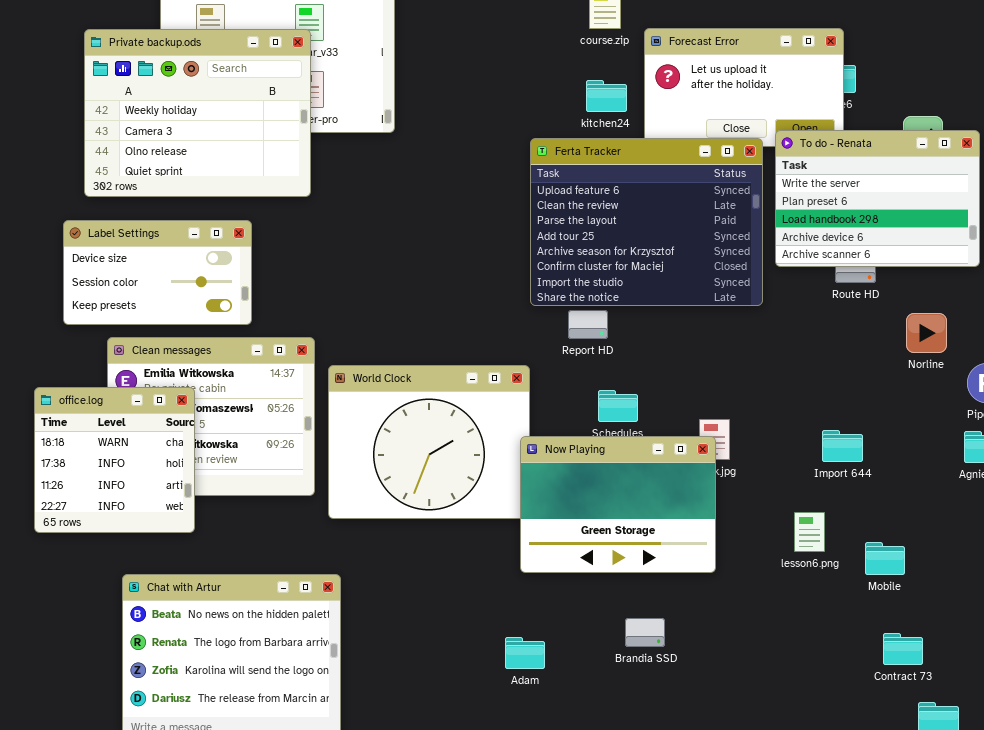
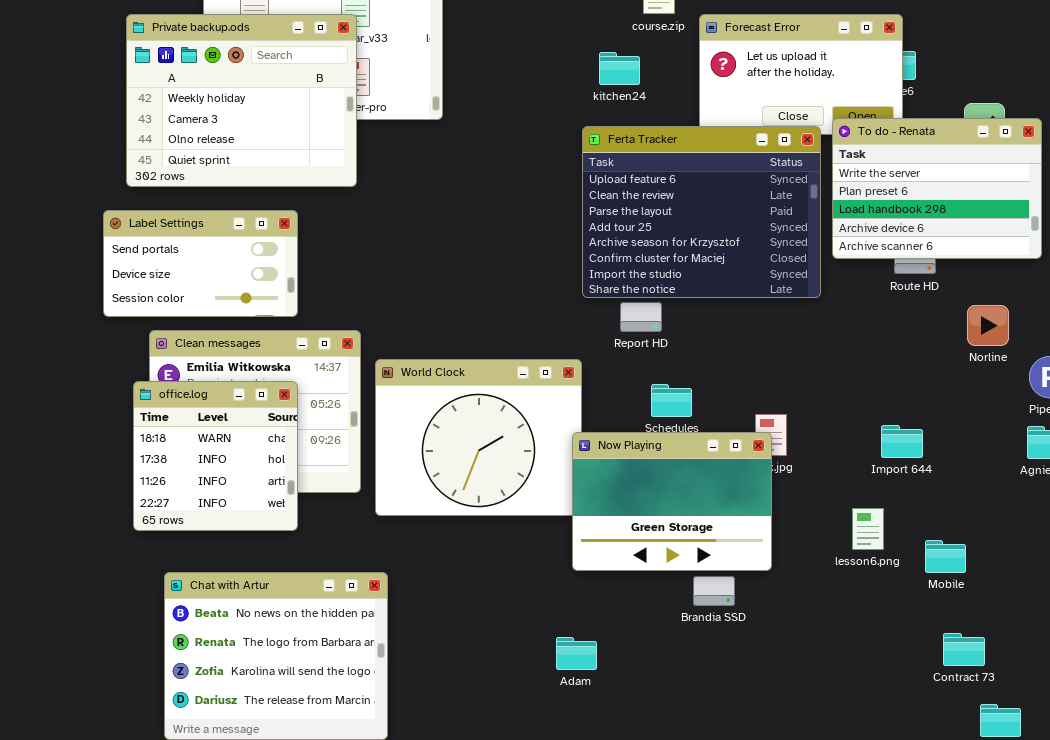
kitchen24: [586,80,627,112] -> [599,52,640,85], moved
Label Settings: [63,220,252,325] -> [103,210,298,317], scrolled up 1 row
office.log: [34,387,195,533] -> [133,381,298,531], moved
Brandia SSD: [625,618,665,647] -> [693,576,735,606], moved

